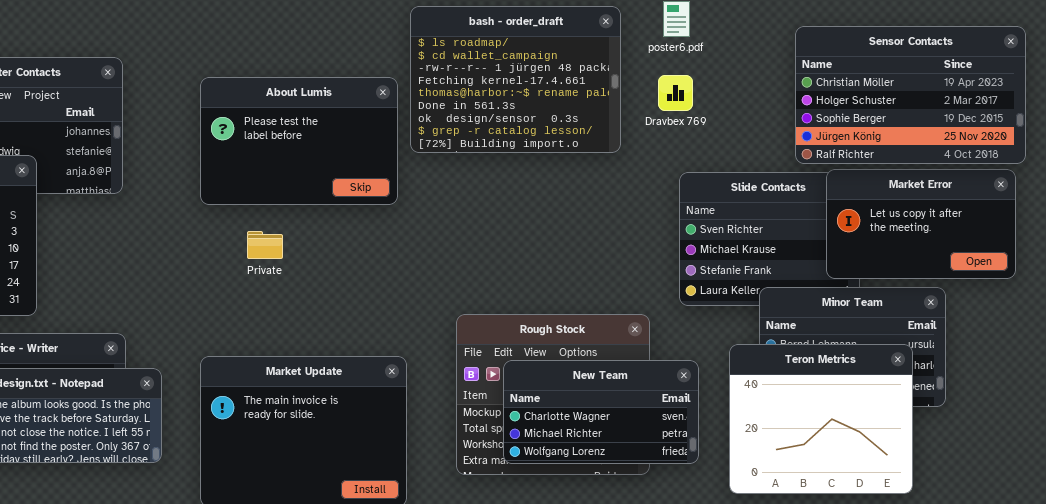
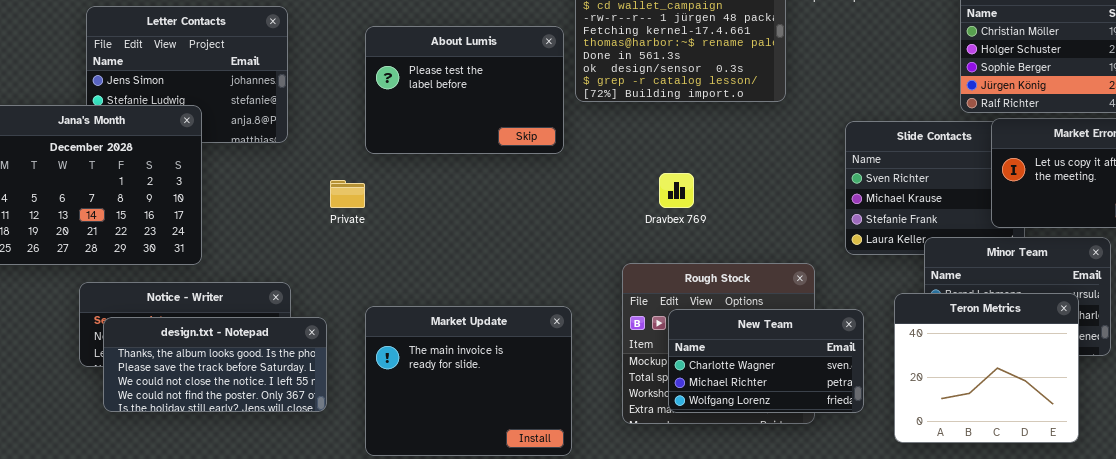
Dravbex 769: [658,75,693,111] -> [659,173,694,208], moved
Private: [247,231,283,259] -> [330,180,365,208], moved

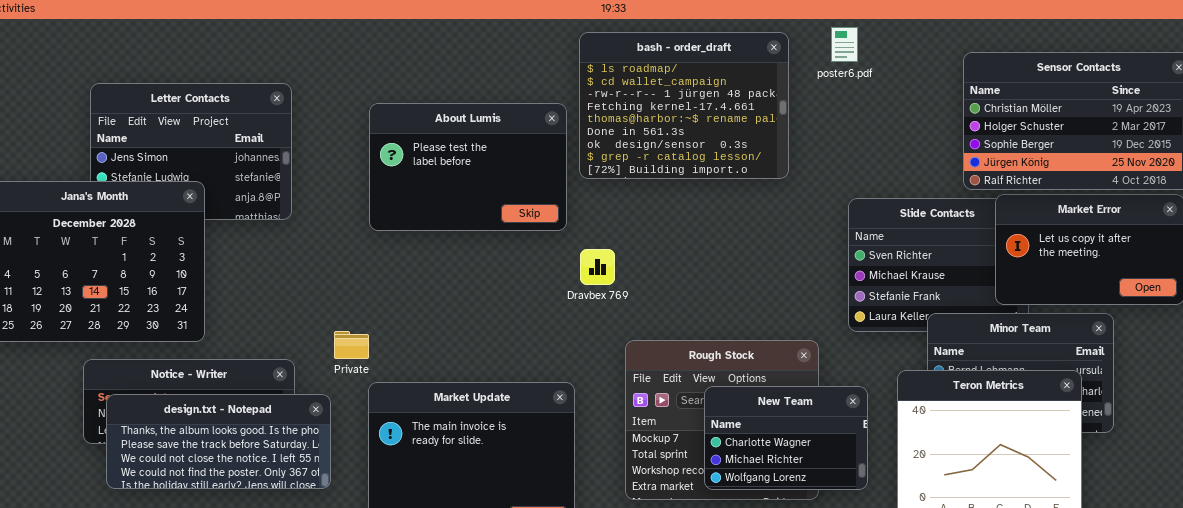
Dravbex 769: [659,173,694,208] -> [580,249,615,285], moved
Private: [330,180,365,208] -> [334,331,369,359], moved
New Team: [668,309,864,413] -> [704,386,868,490], resized

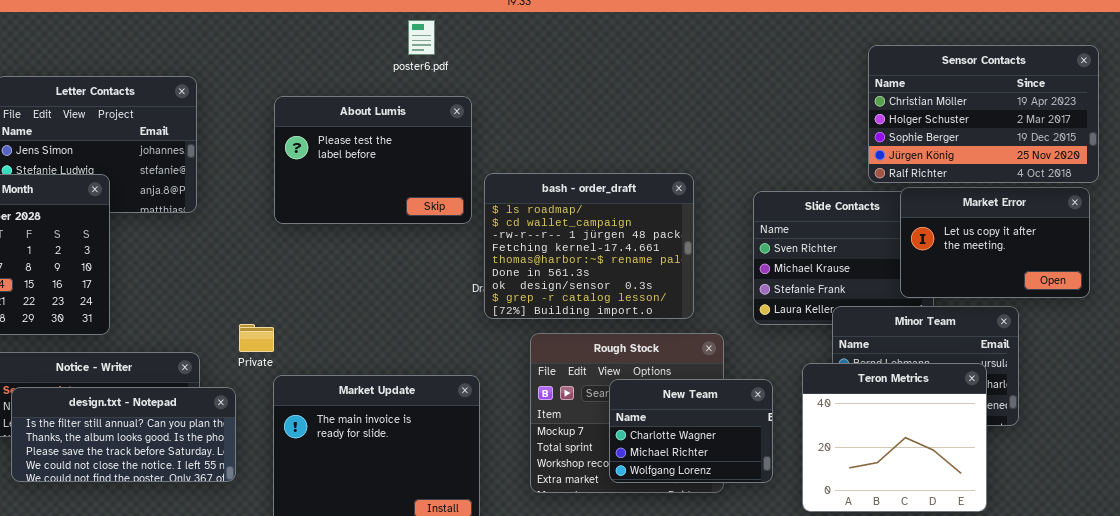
poster6.pdf: [831,27,858,62] -> [408,20,435,55], moved
bash - order_draft: [579,32,789,179] -> [484,173,694,319], moved
design.txt - Notepad: [106,394,331,489] -> [11,387,236,482], scrolled up 1 row

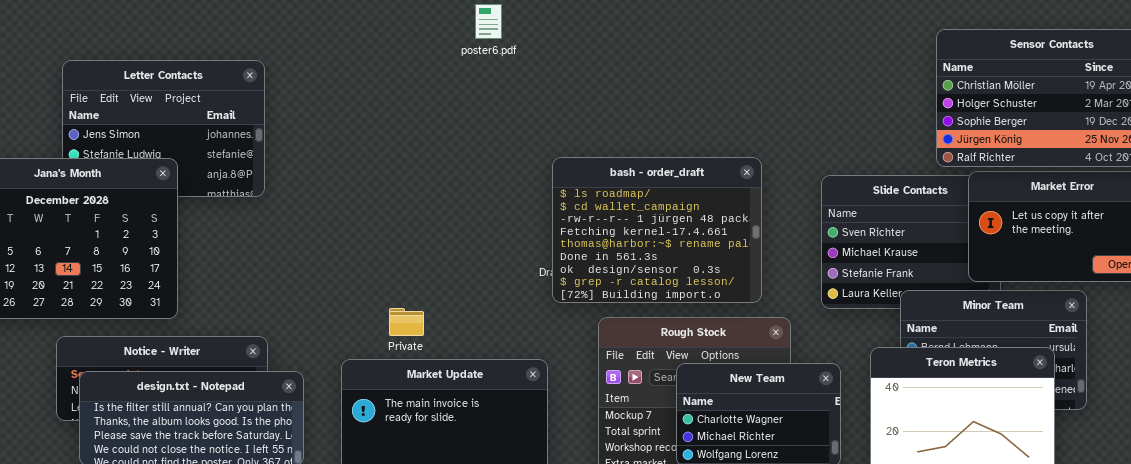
About Lumis: [274,96,472,224] -> none, closed
Private: [239,324,274,352] -> [389,308,424,336], moved

